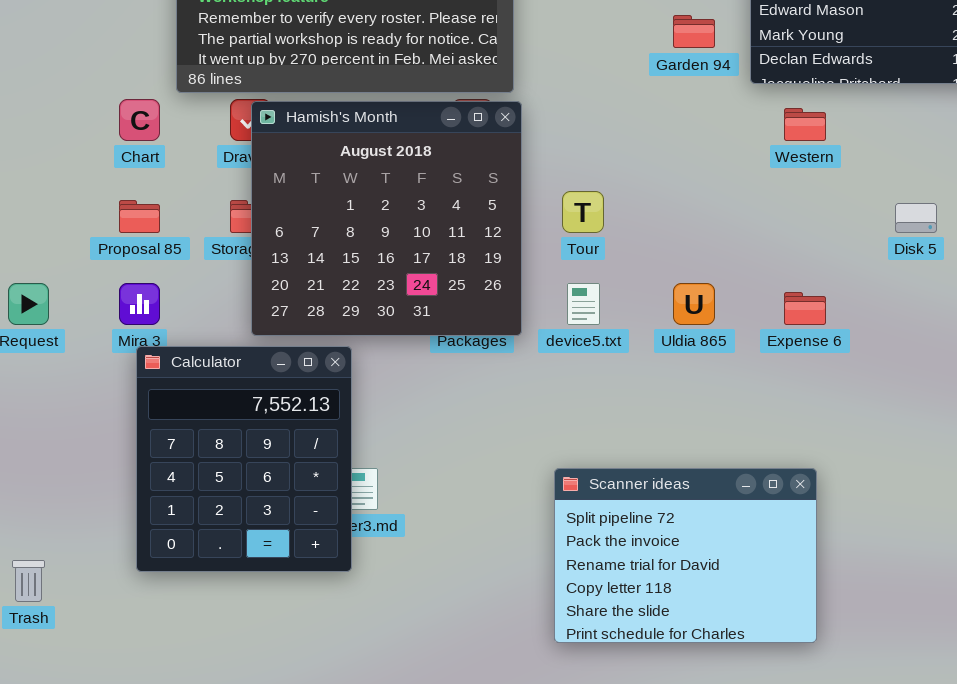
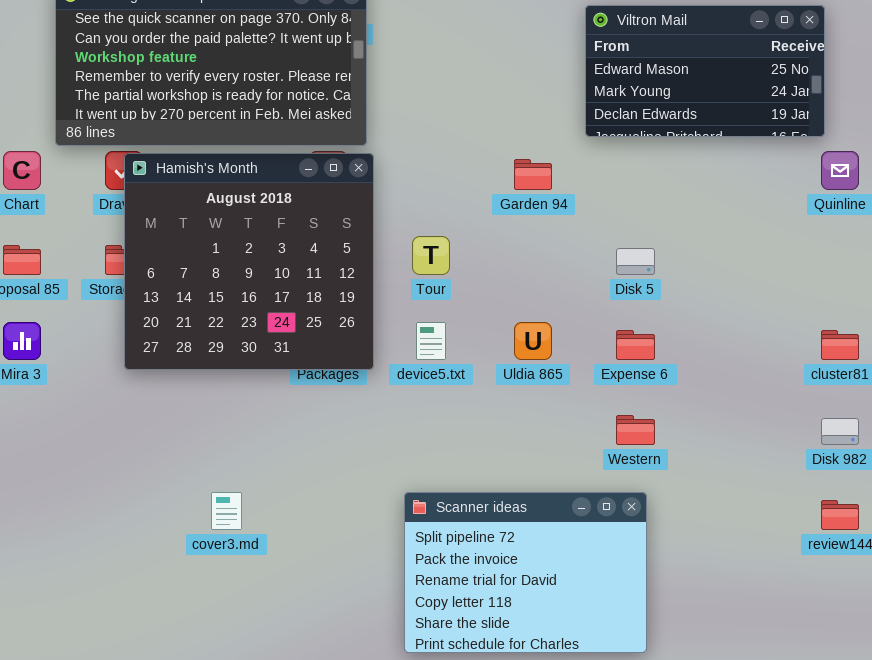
Garden 94: [673,15,715,48] -> [514,159,552,190], moved
Western: [784,108,826,141] -> [616,415,655,445], moved
Disk 5: [895,203,937,233] -> [616,248,655,275], moved
Calculator: [136,346,352,572] -> none, closed

